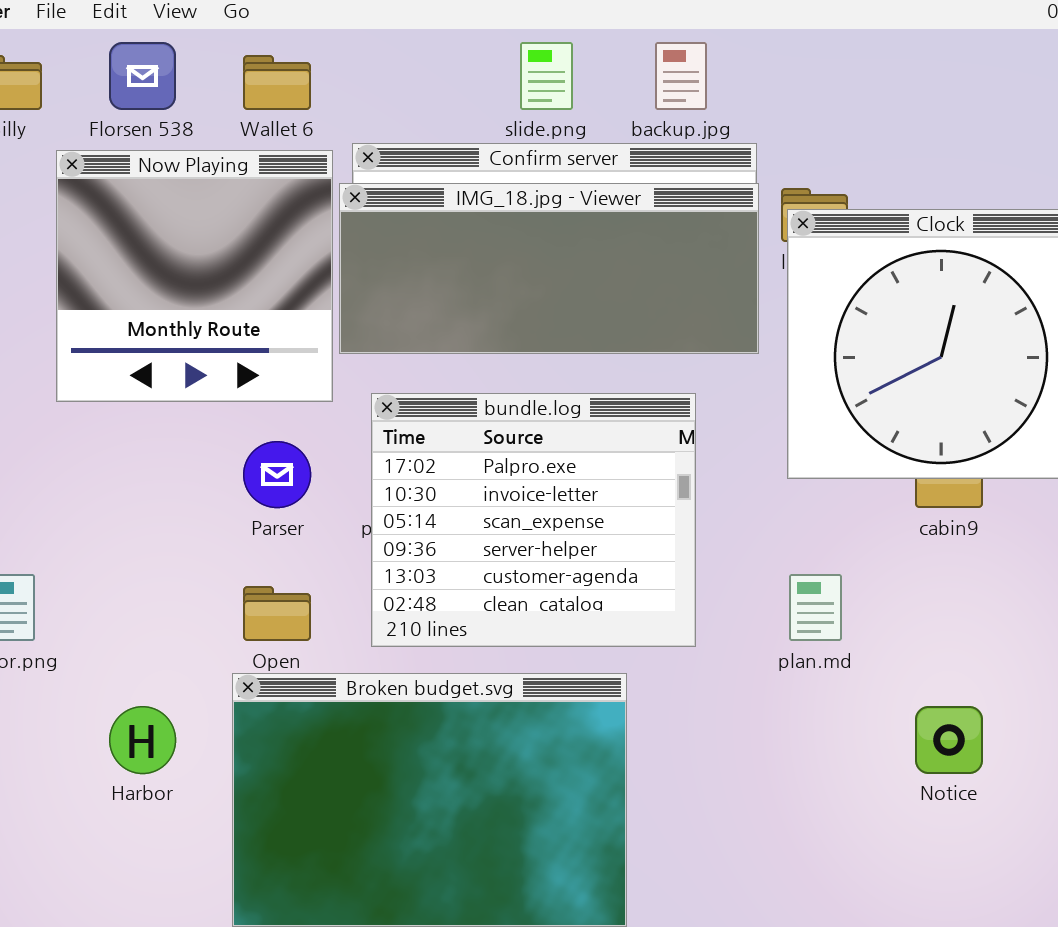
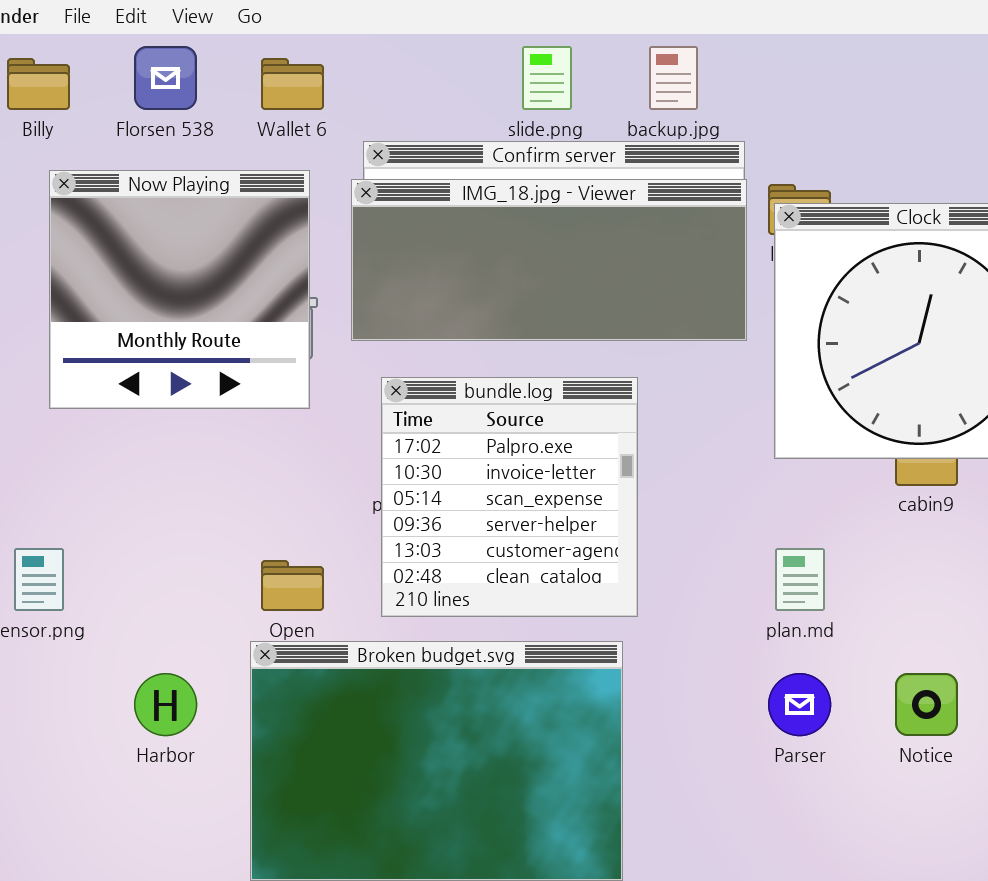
Now Playing: [56,150,333,402] -> [49,170,310,409], moved
bundle.log: [371,393,696,647] -> [381,377,638,617], resized
Parser: [243,441,311,508] -> [768,673,831,736], moved

